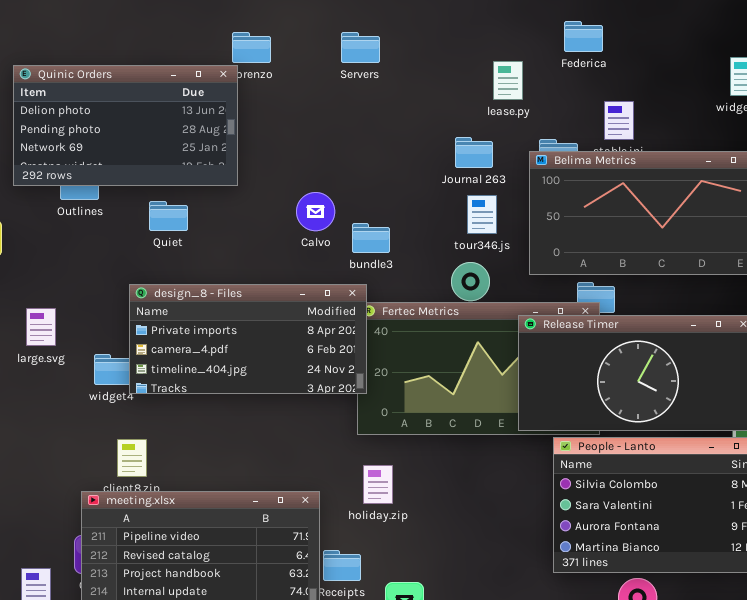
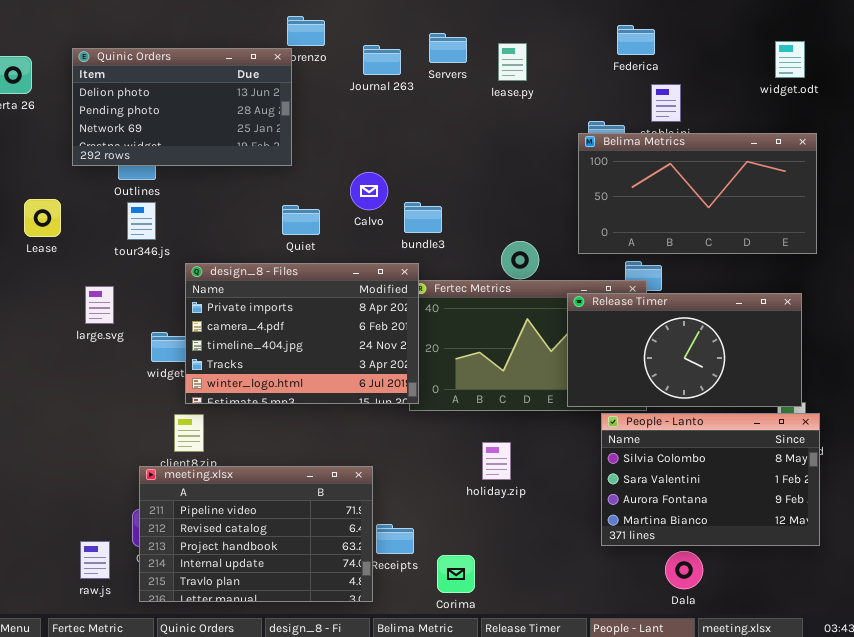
Federica: [564,21,603,52] -> [617,25,655,55], moved
Servers: [341,32,380,63] -> [429,33,467,63], moved
lease.py: [493,61,523,100] -> [498,43,527,81], moved
Journal 263: [455,137,493,168] -> [363,45,401,75], moved
tour346.js: [467,195,497,234] -> [127,202,156,240], moved
Quiet: [149,201,188,231] -> [282,205,320,235], moved
design_8 - Files: [129,284,367,394] -> [185,263,419,404], resized
holiday.zip: [363,465,393,504] -> [482,442,511,480], moved

